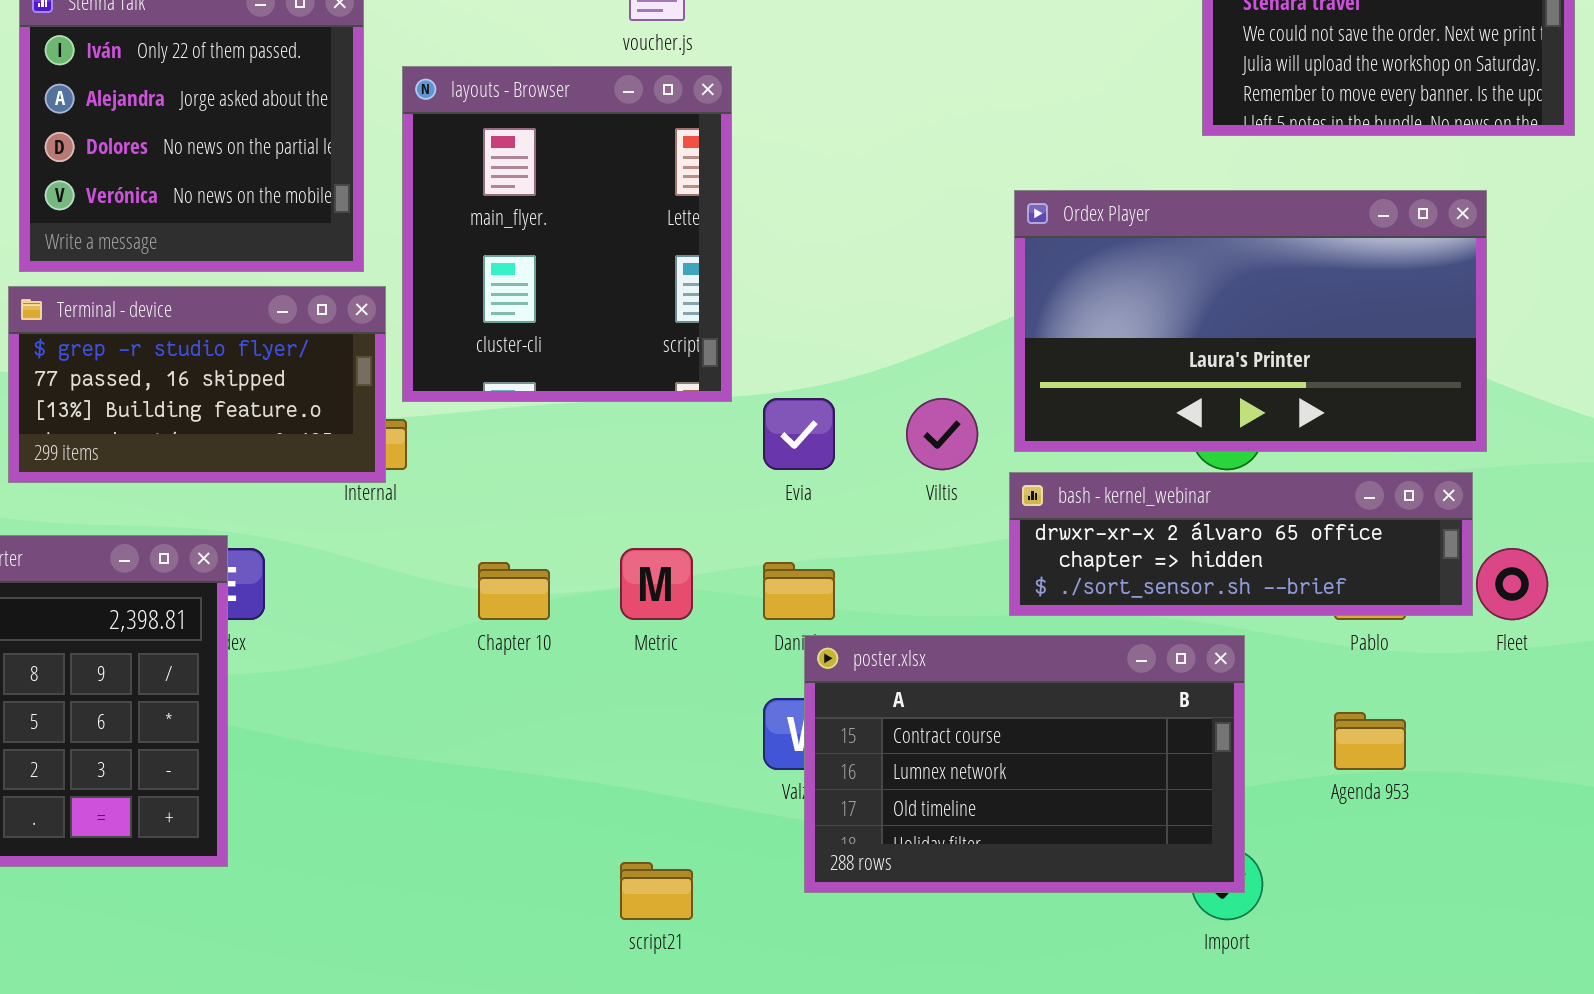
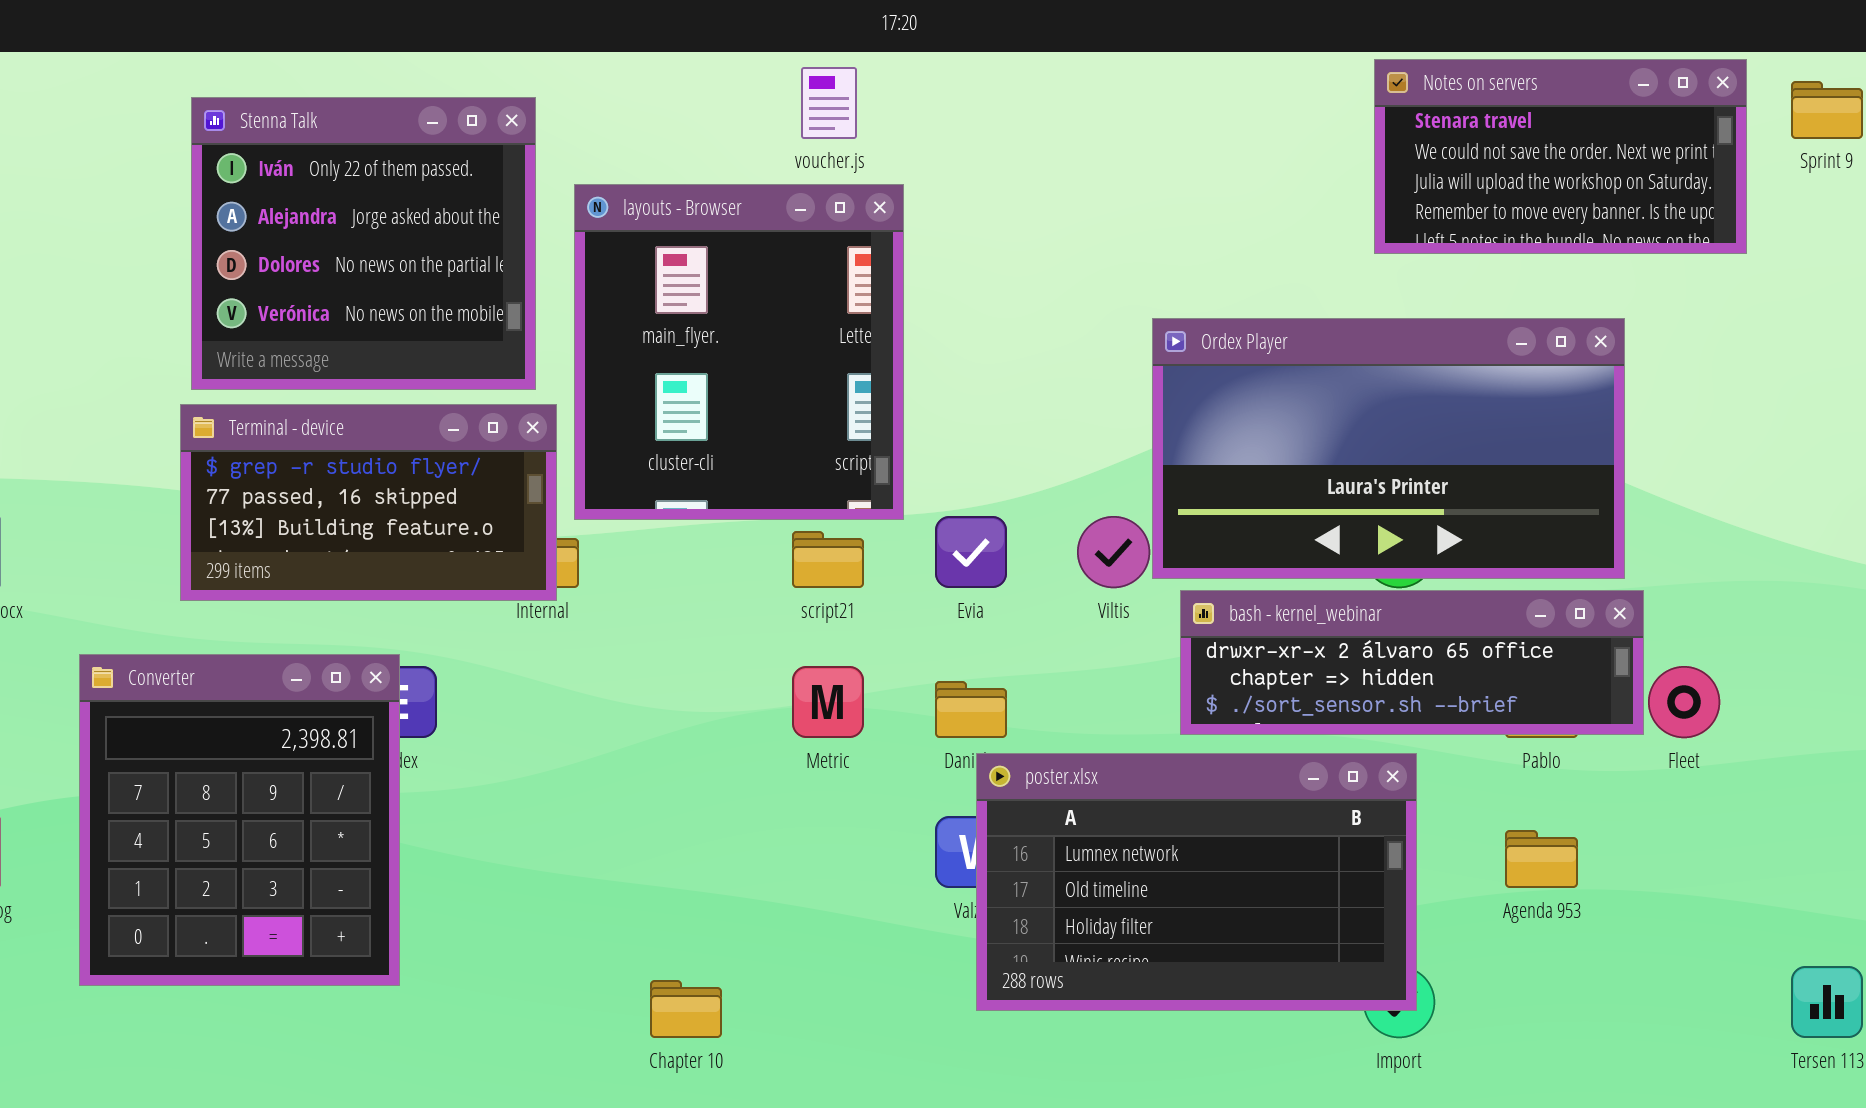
Ordex Player: [1014,190,1487,452] -> [1152,318,1625,579], moved
Chapter 10: [478,562,550,620] -> [650,980,722,1038], moved
poster.xlsx: [804,635,1245,893] -> [976,753,1417,1011], scrolled down 1 row
script21: [620,862,693,920] -> [792,531,864,588], moved

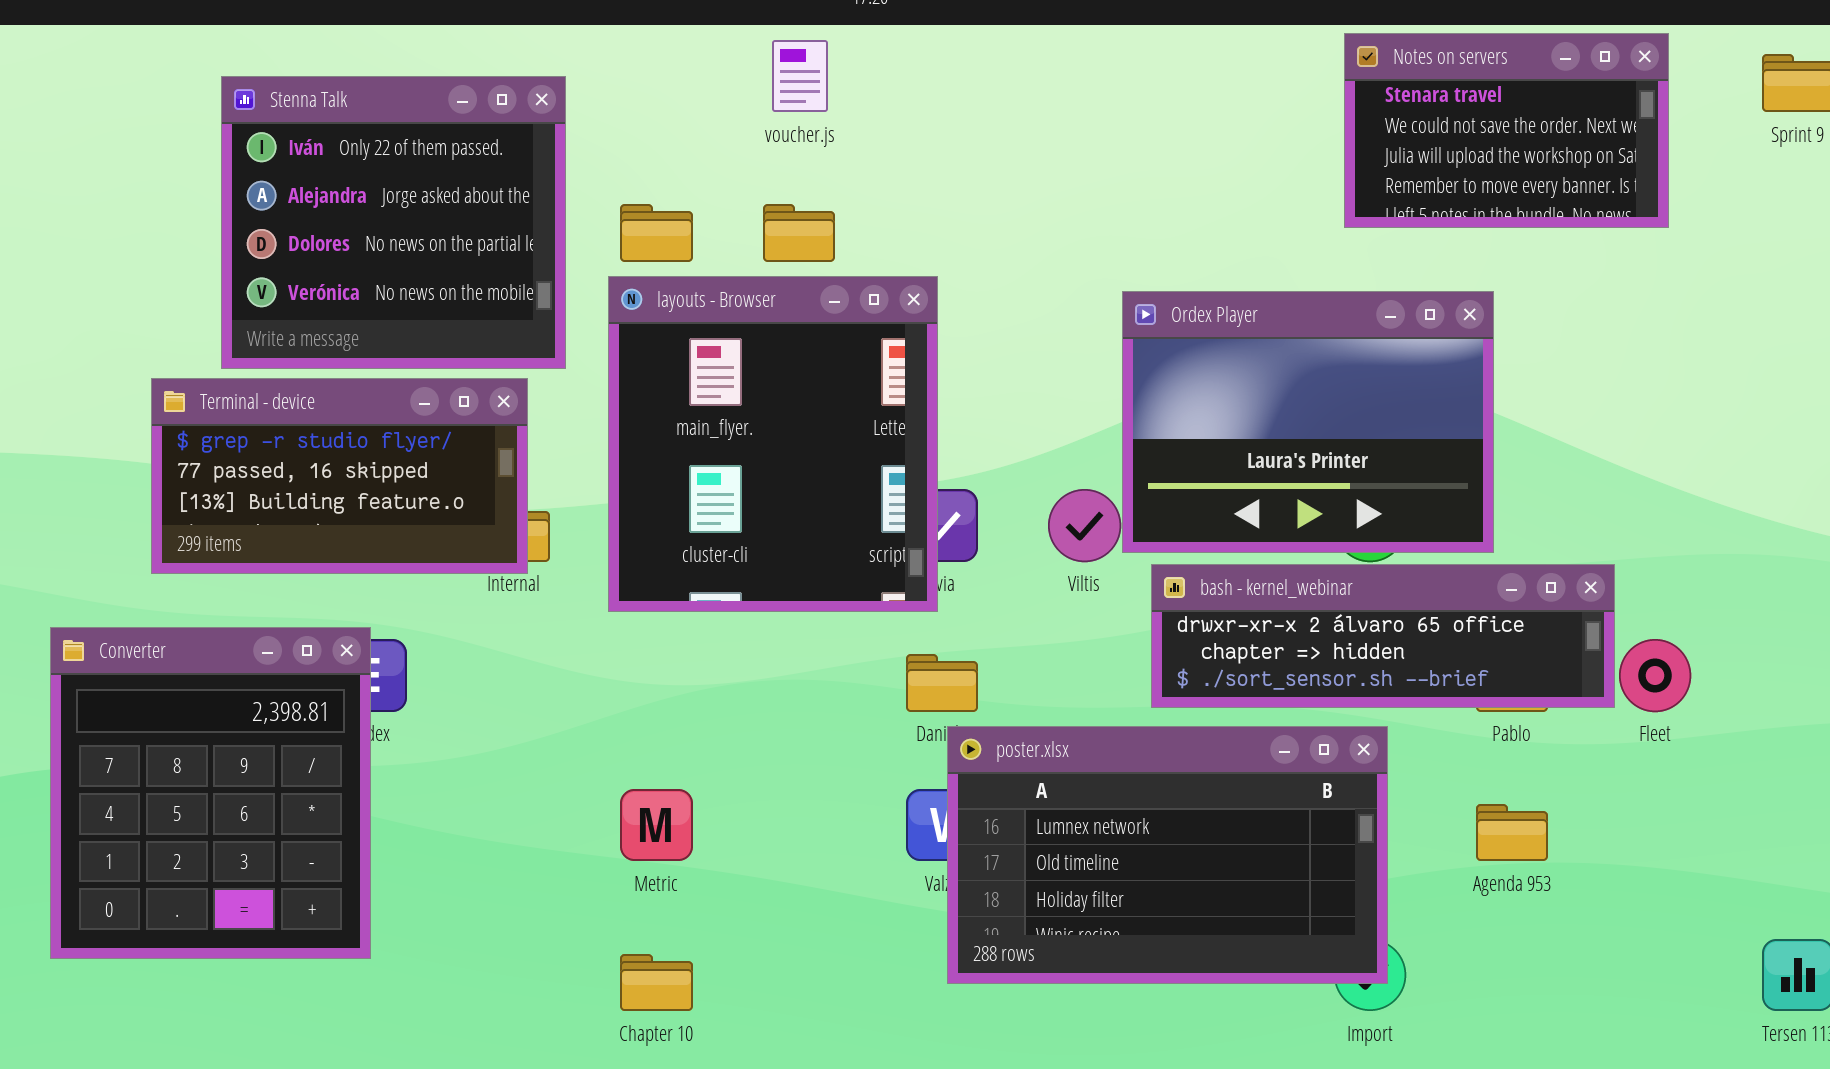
Notes on servers: [1374,59,1747,254] -> [1344,33,1669,228], resized
Stenna Talk: [191,97,536,390] -> [221,76,566,369], moved
layouts - Browser: [574,184,904,520] -> [608,276,938,612], moved
Ordex Player: [1152,318,1625,579] -> [1122,291,1494,553], resized
Metric: [792,666,864,738] -> [620,789,693,861], moved

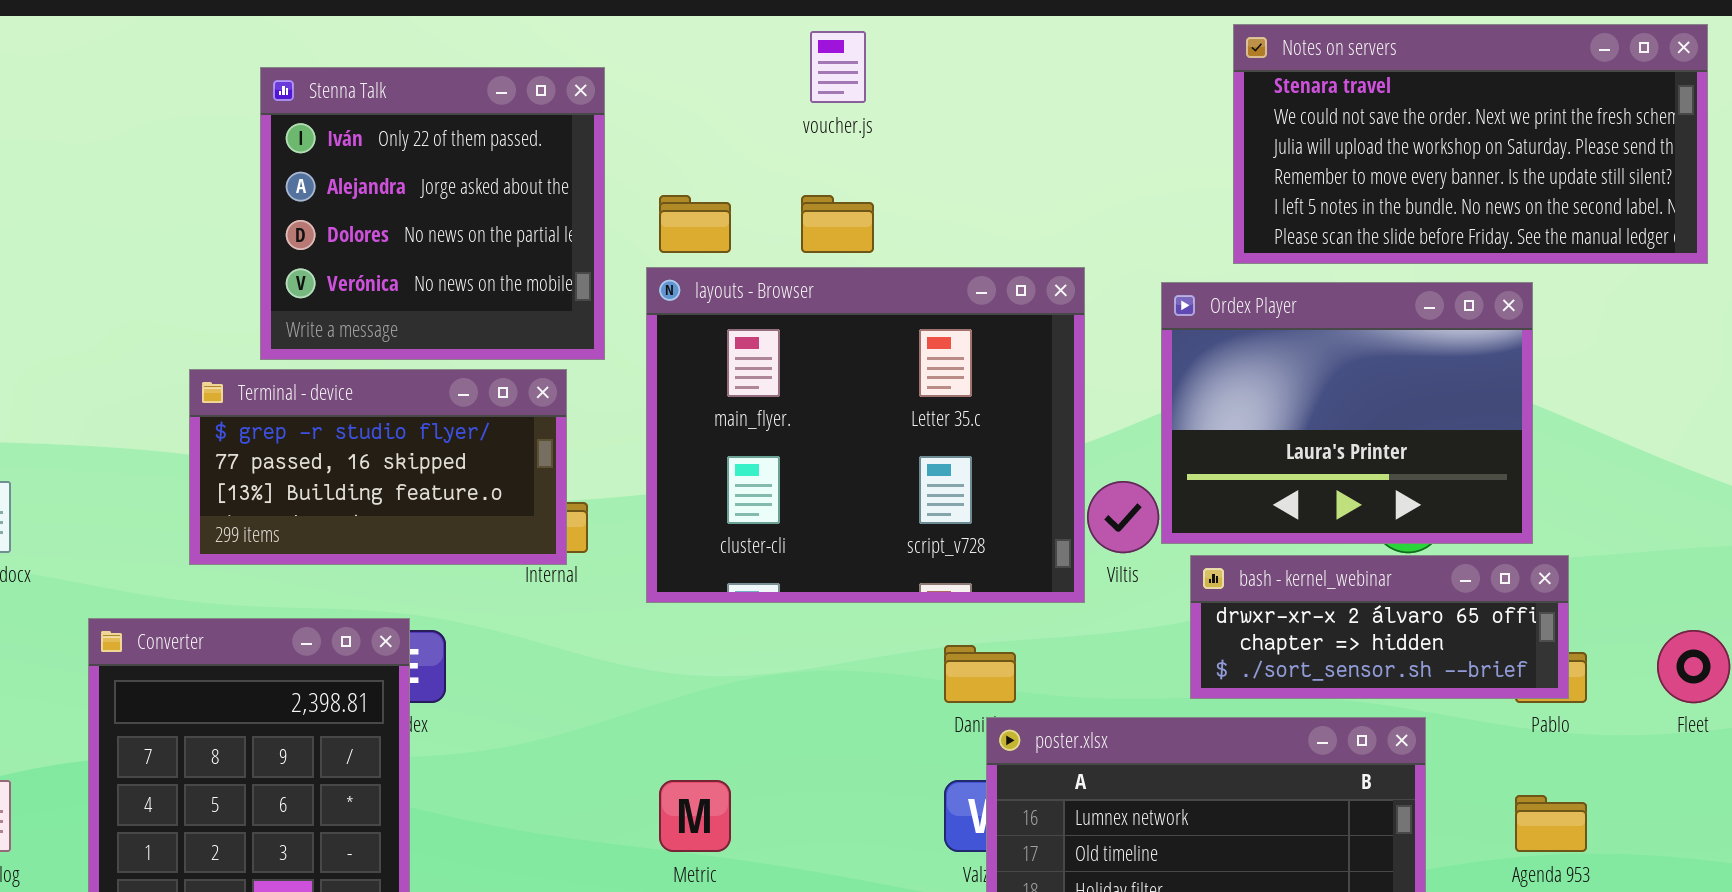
Notes on servers: [1344,33,1669,228] -> [1233,24,1708,264], resized
layouts - Browser: [608,276,938,612] -> [646,267,1085,603], resized
bash - kernel_webinar: [1151,564,1615,708] -> [1190,555,1569,699], resized

